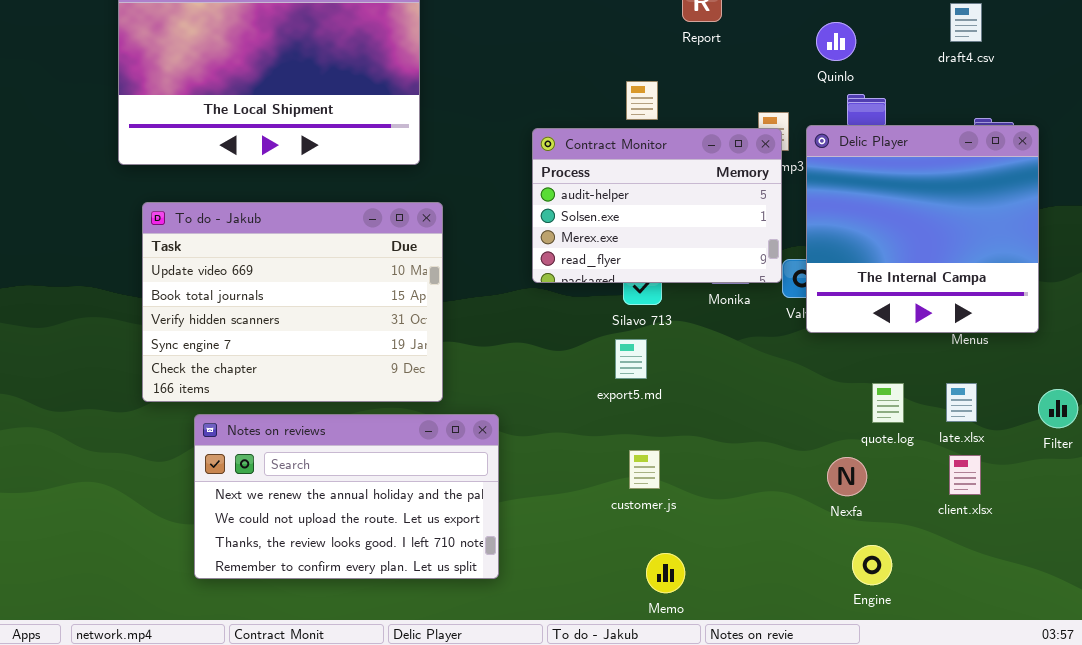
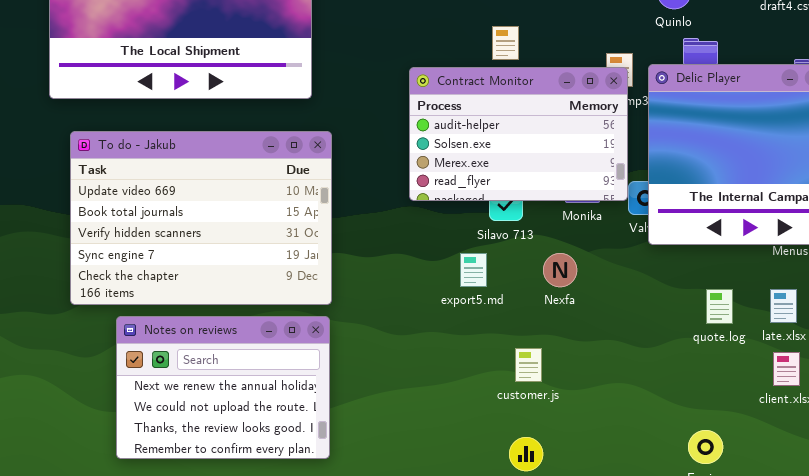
export5.md: [615,339,647,379] -> [460,253,487,287], moved
Notes on reviews: [194,414,499,579] -> [116,316,330,459], resized
customer.js: [629,450,660,489] -> [515,348,542,382], moved
Nexfa: [827,457,867,496] -> [543,253,577,287], moved

